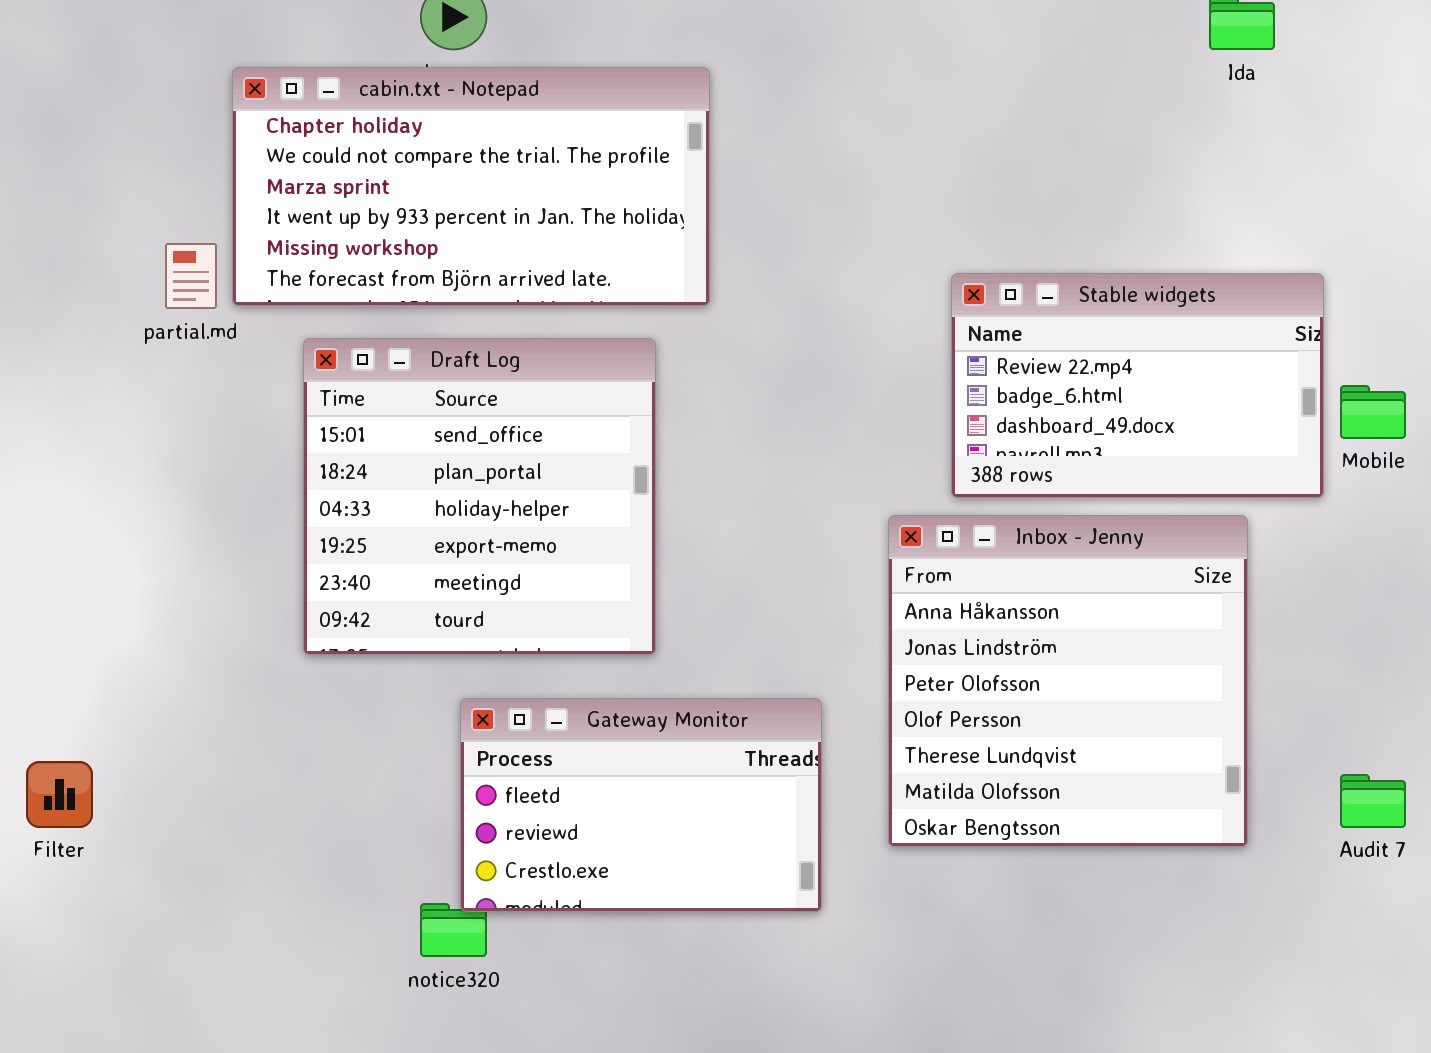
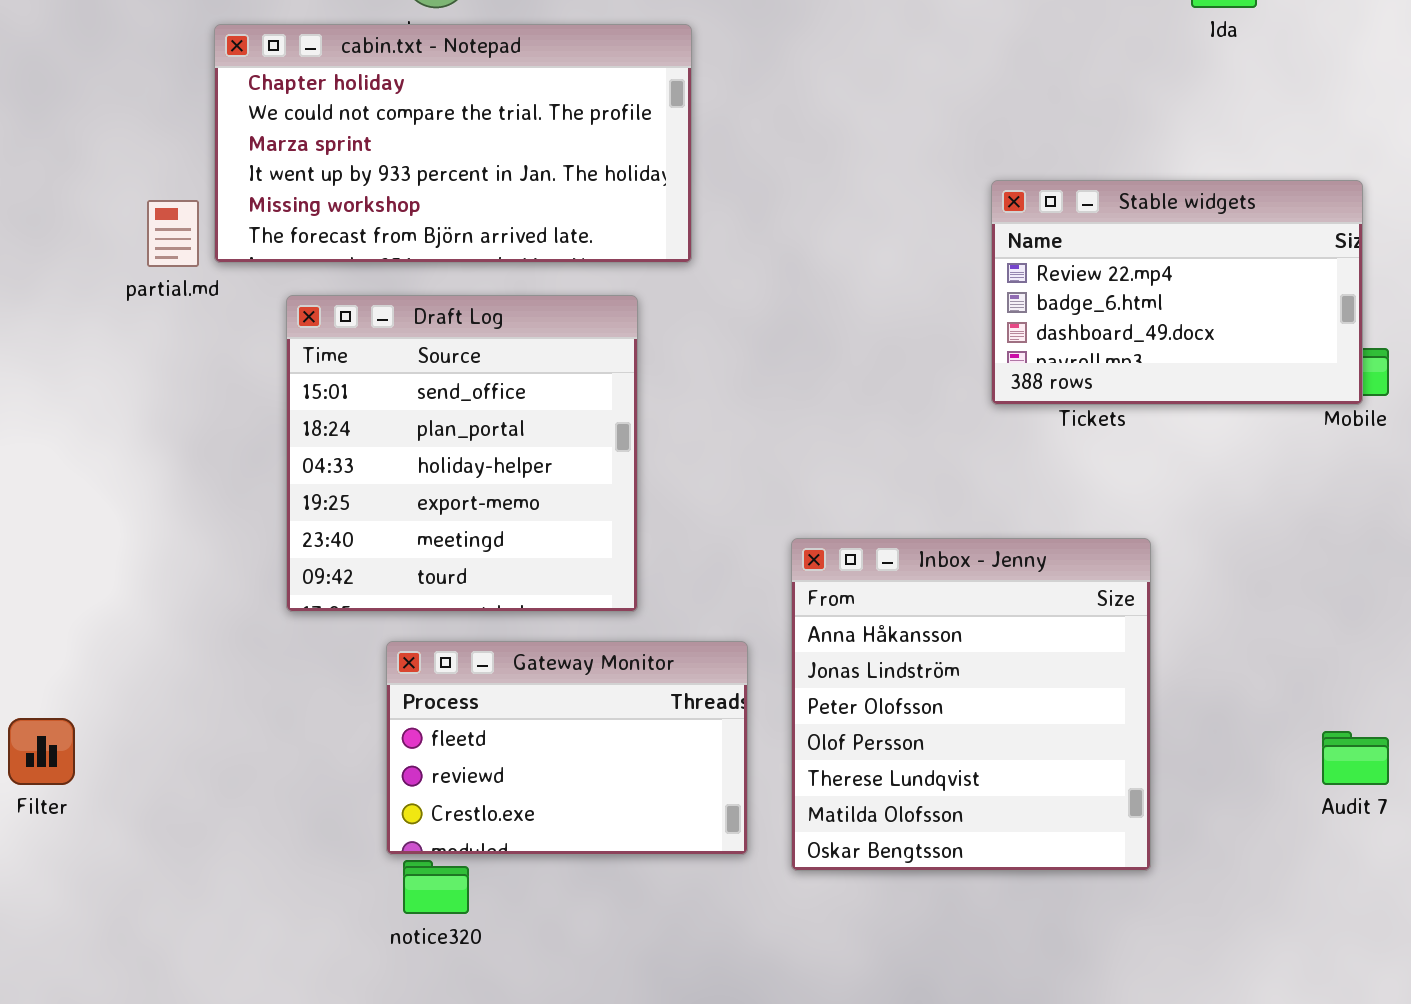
Stable widgets: [951,273,1324,498] -> [991,180,1363,405], moved
Inbox - Jenny: [888,515,1248,847] -> [791,538,1151,871], moved
Gateway Monitor: [460,698,822,912] -> [386,641,748,855], moved

